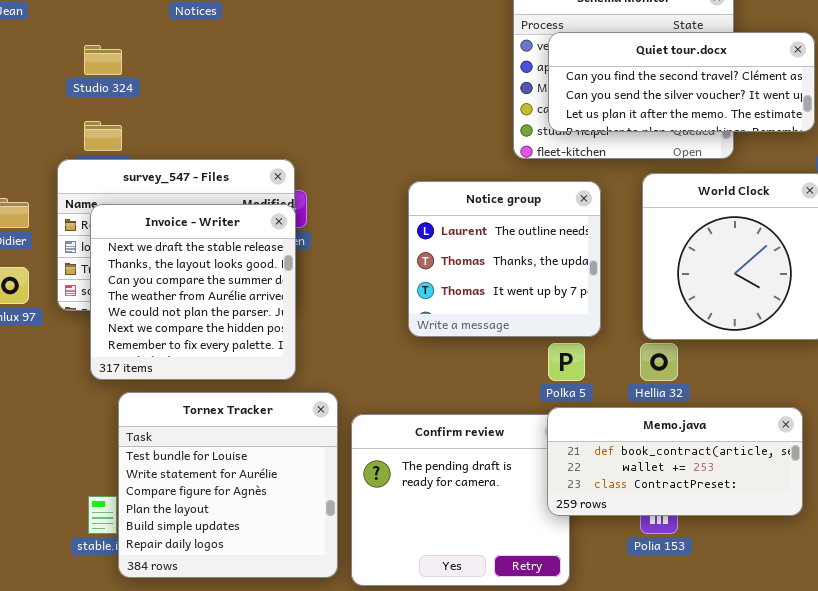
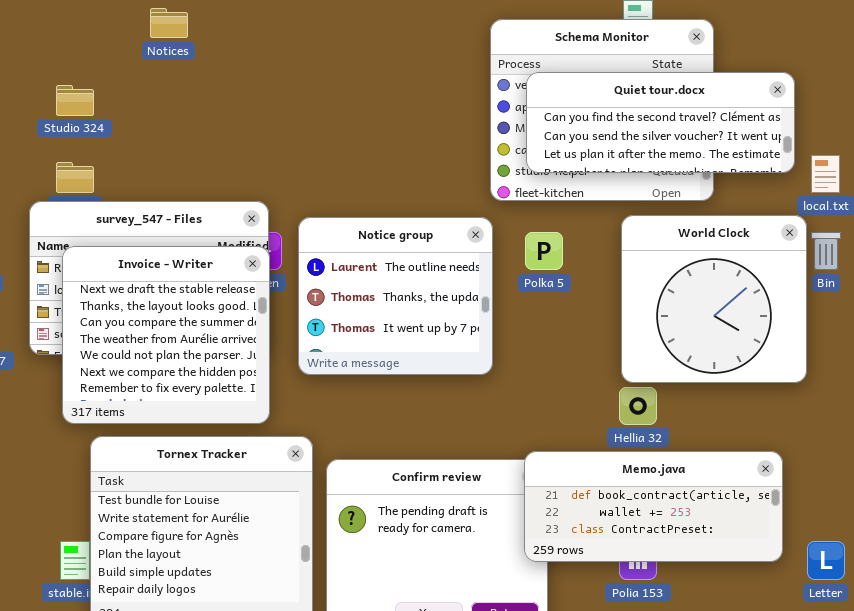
Notice group: [408,181,601,337] -> [298,217,493,375], moved
Polka 5: [548,343,585,381] -> [525,232,563,270], moved

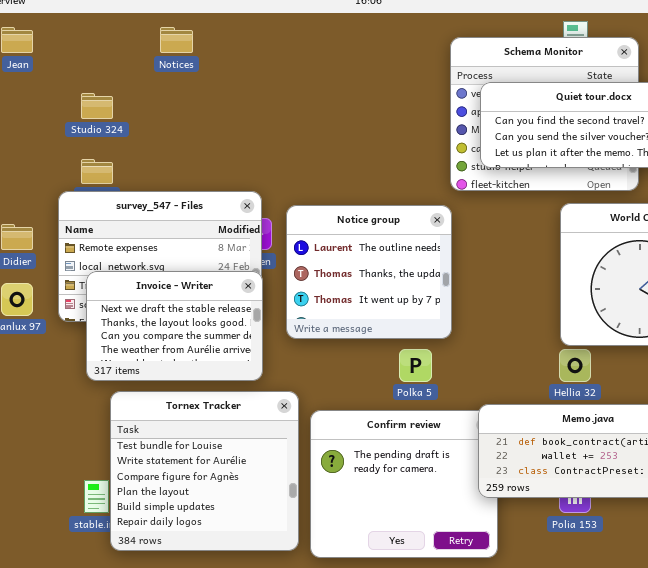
Polka 5: [525,232,563,270] -> [399,349,432,382], moved
Invoice - Writer: [62,246,270,424] -> [86,271,263,381], resized

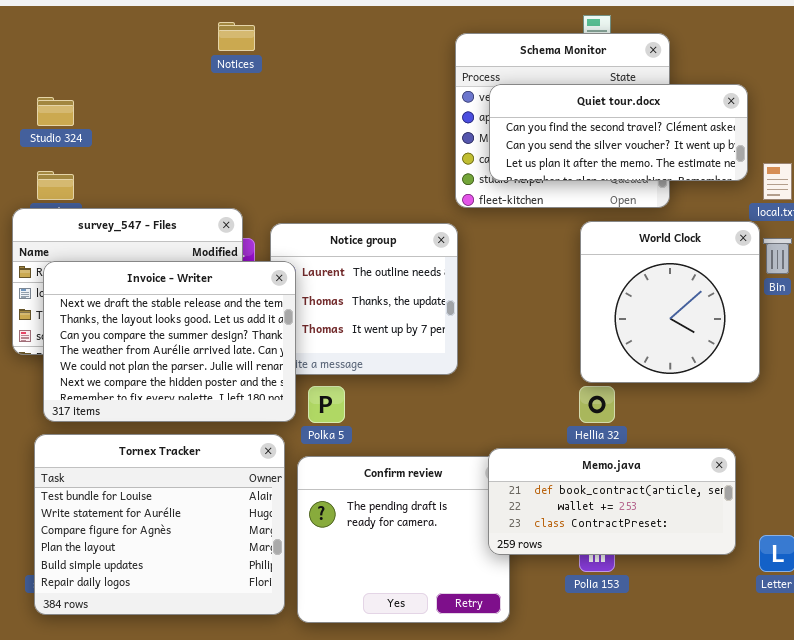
Notices: [160,27,193,53] -> [218,22,255,51], moved
Invoice - Writer: [86,271,263,381] -> [43,261,296,422], resized
Polka 5: [399,349,432,382] -> [308,386,345,423], moved
Tornex Tracker: [110,391,299,551] -> [34,434,285,615], resized

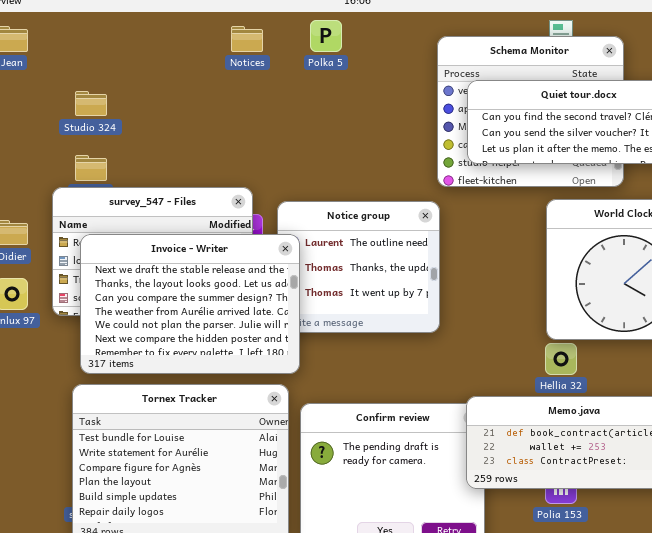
Polka 5: [308,386,345,423] -> [310,20,342,52], moved

